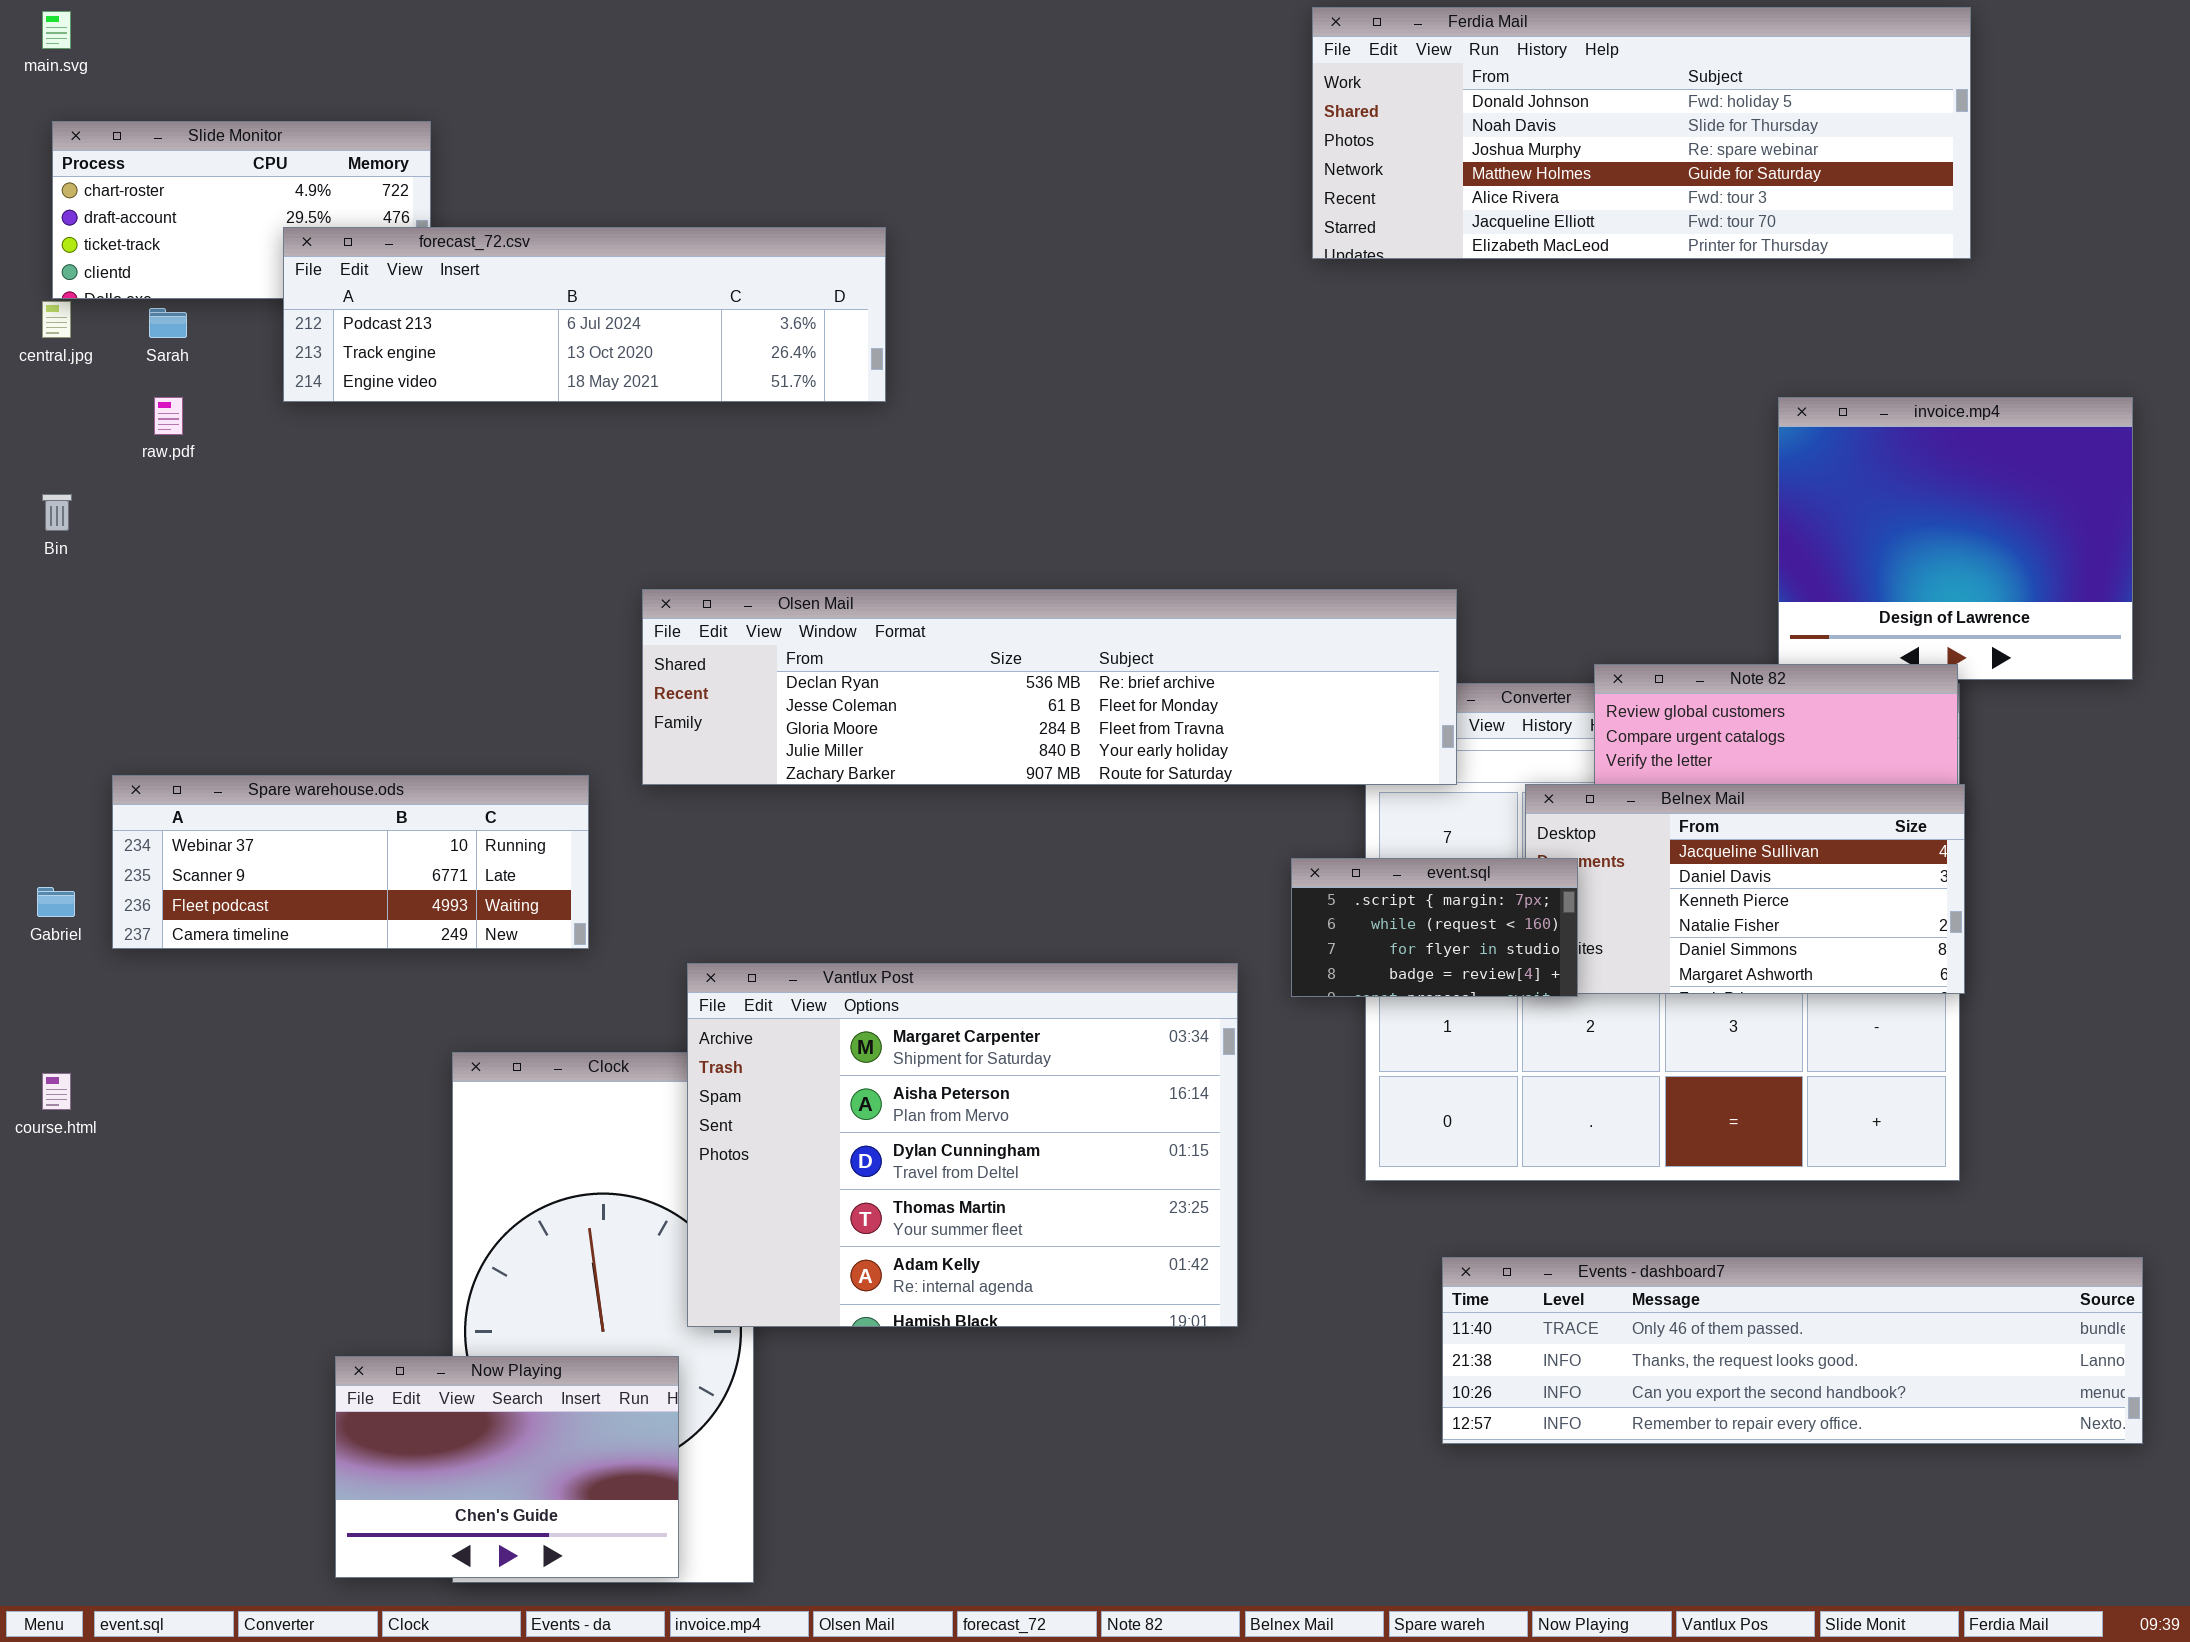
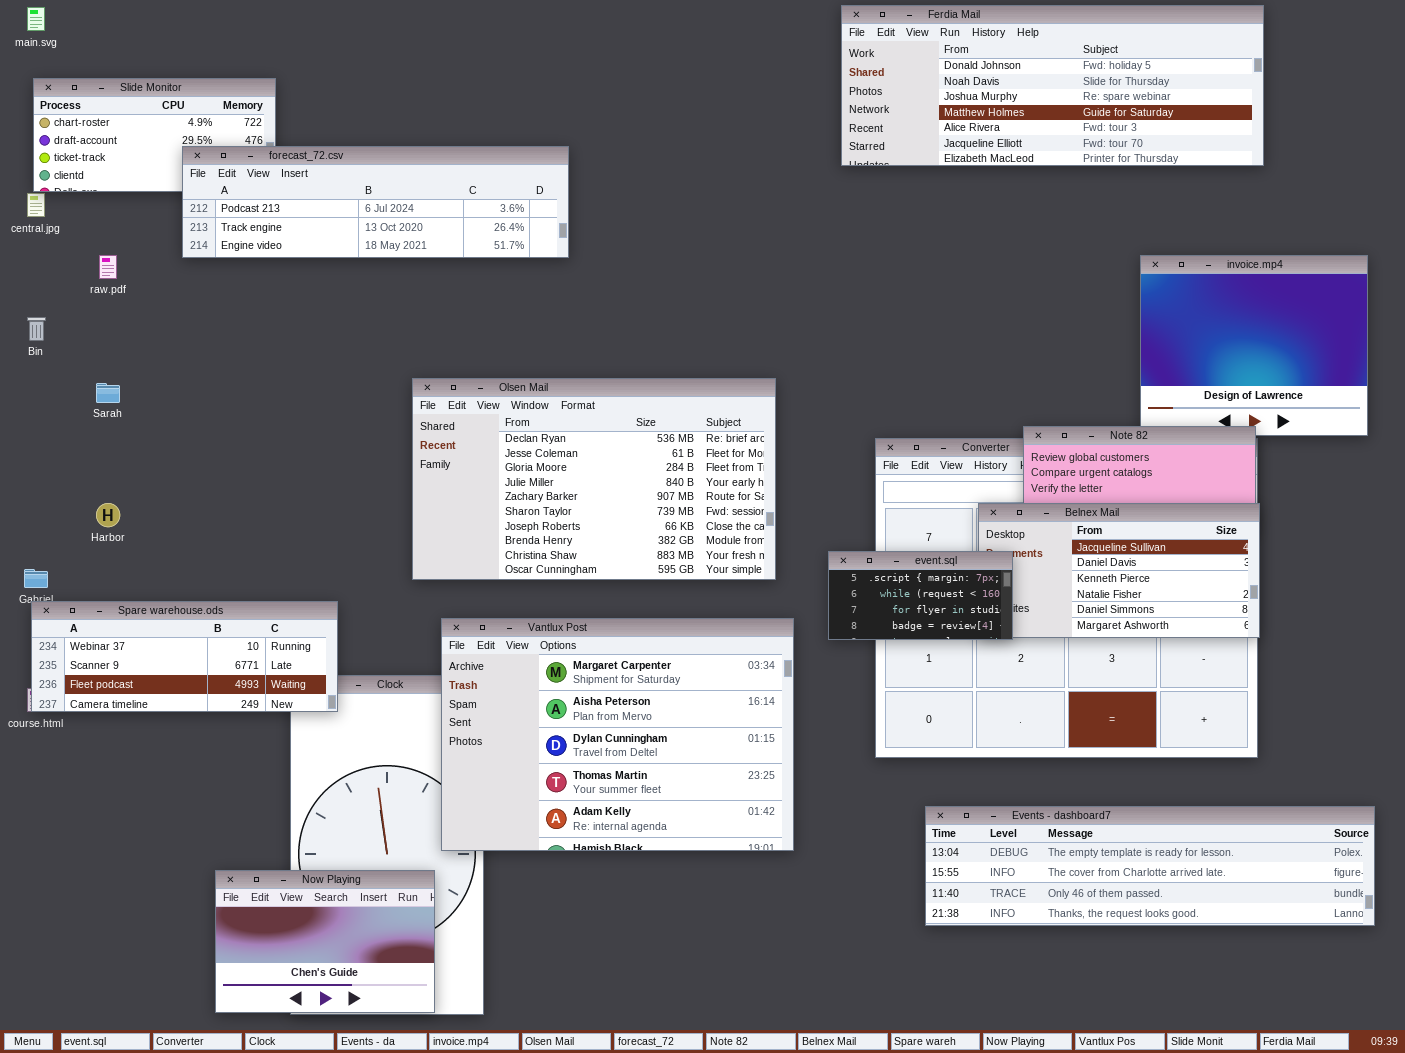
Sarah: [149,308,187,338] -> [96,383,120,403], moved
Olsen Mail: [642,589,1457,785] -> [412,378,776,580], resized
Spare warehouse.ods: [112,775,589,949] -> [31,601,338,712], moved
Events - dashboard7: [1442,1257,2143,1444] -> [925,806,1375,926], scrolled up 2 rows

